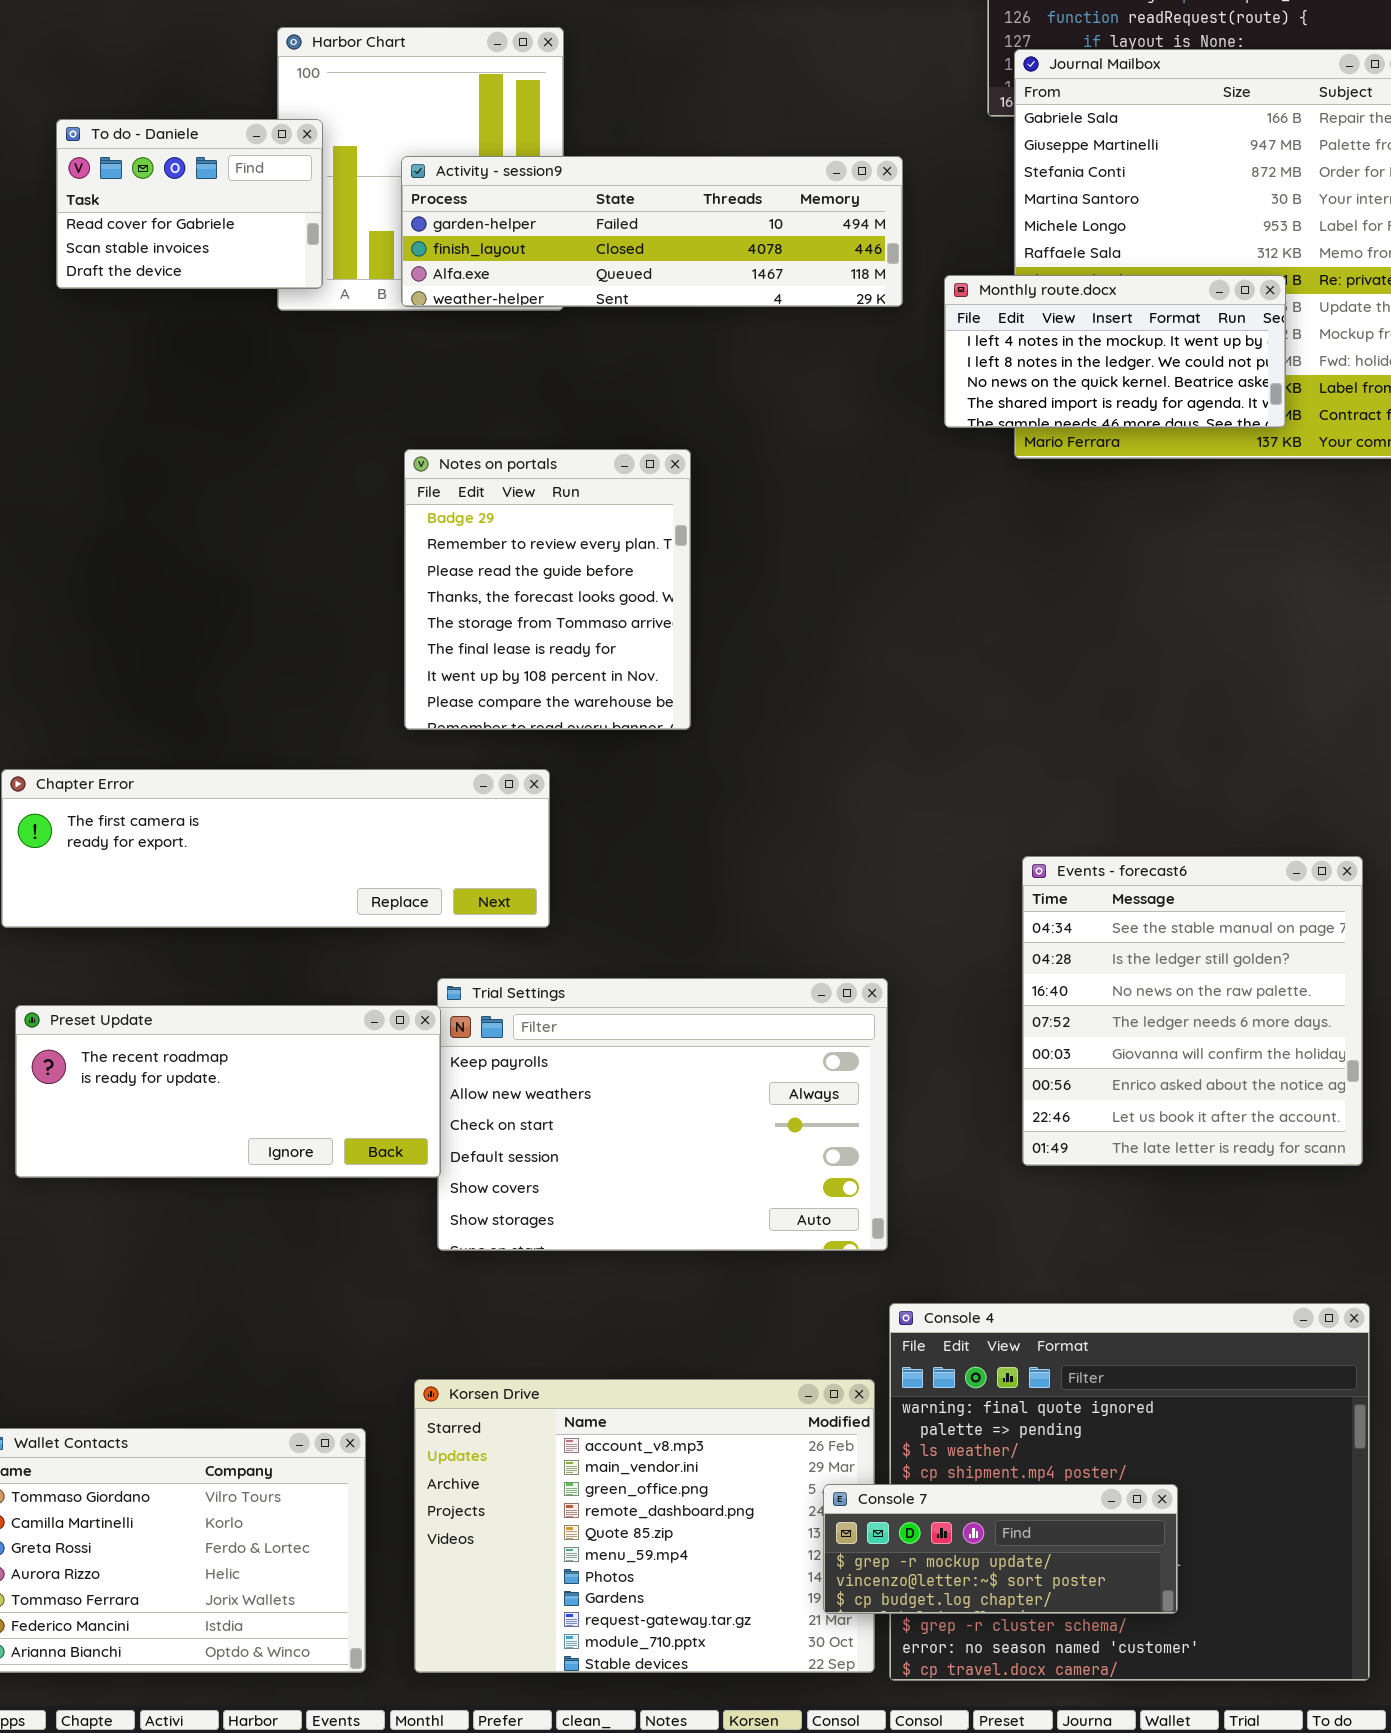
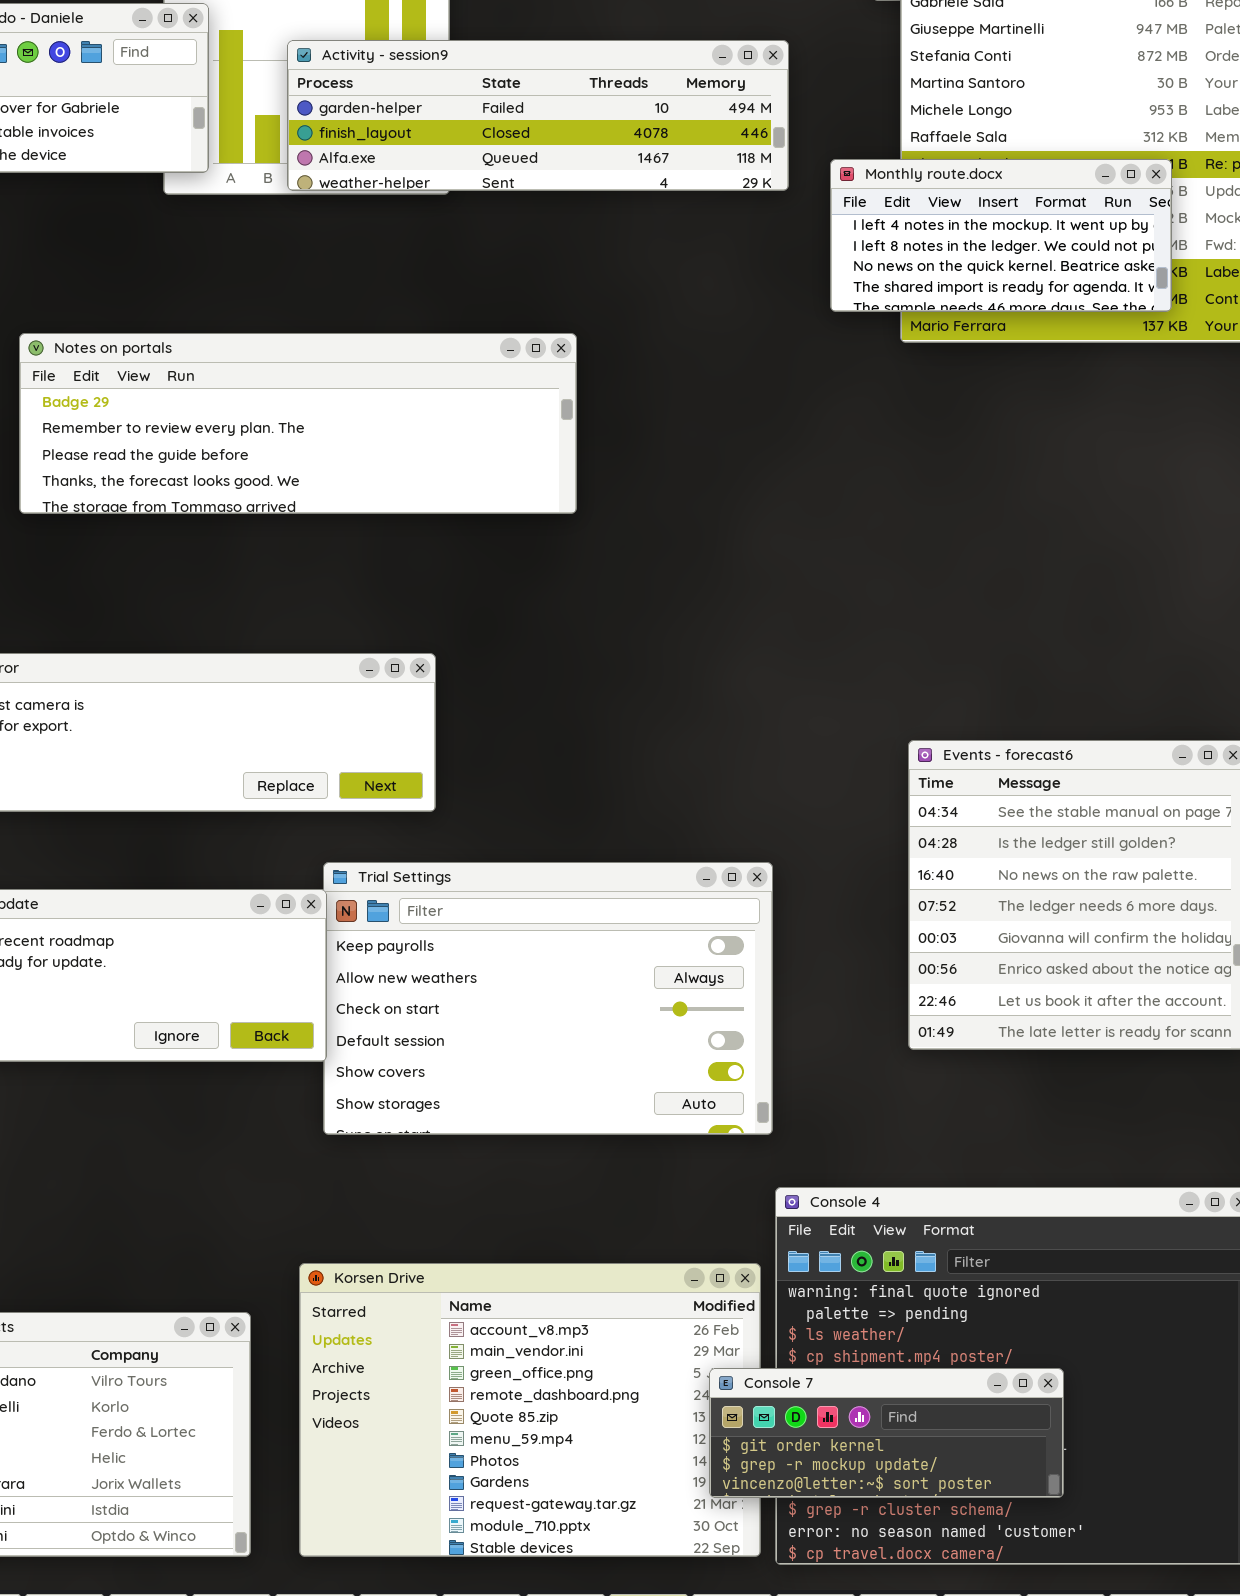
Notes on portals: [404,449,691,730] -> [19,333,577,514], resized
Console 7: [823,1484,1178,1614] -> [709,1368,1064,1498], scrolled up 1 row

